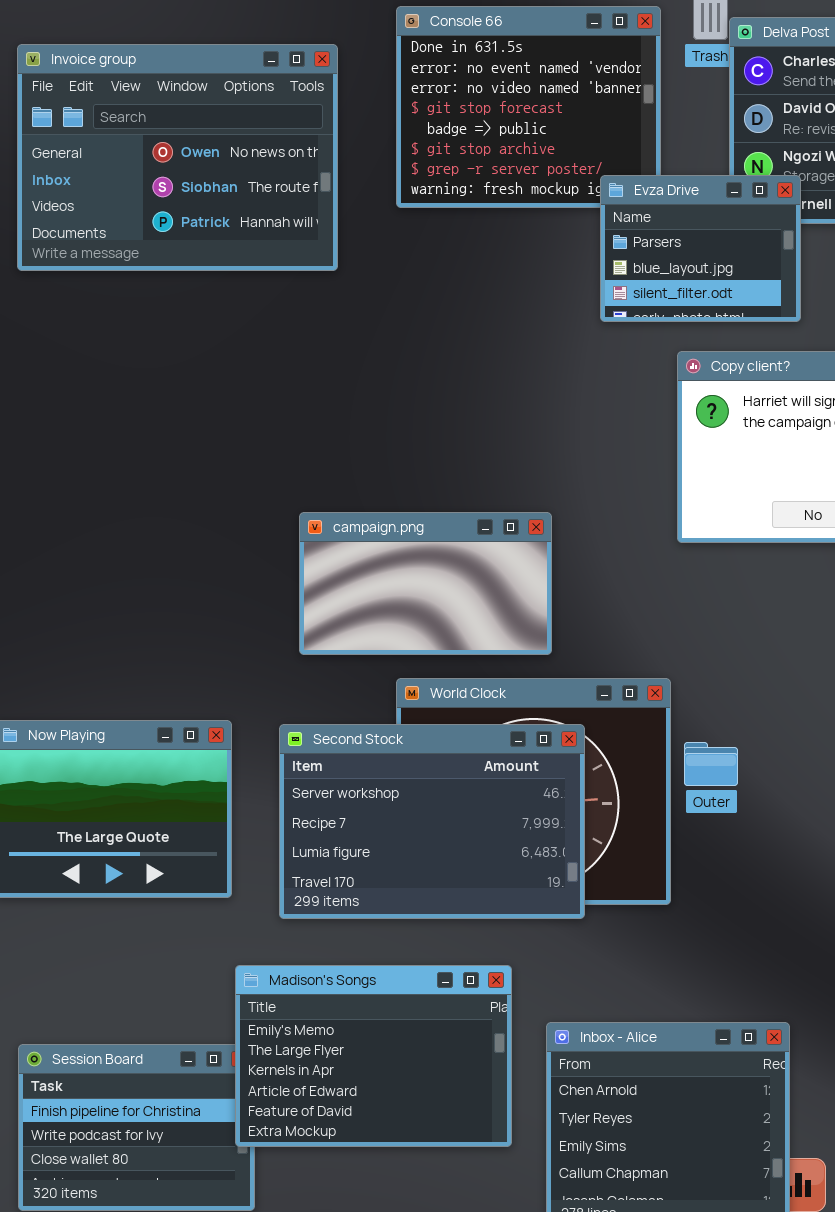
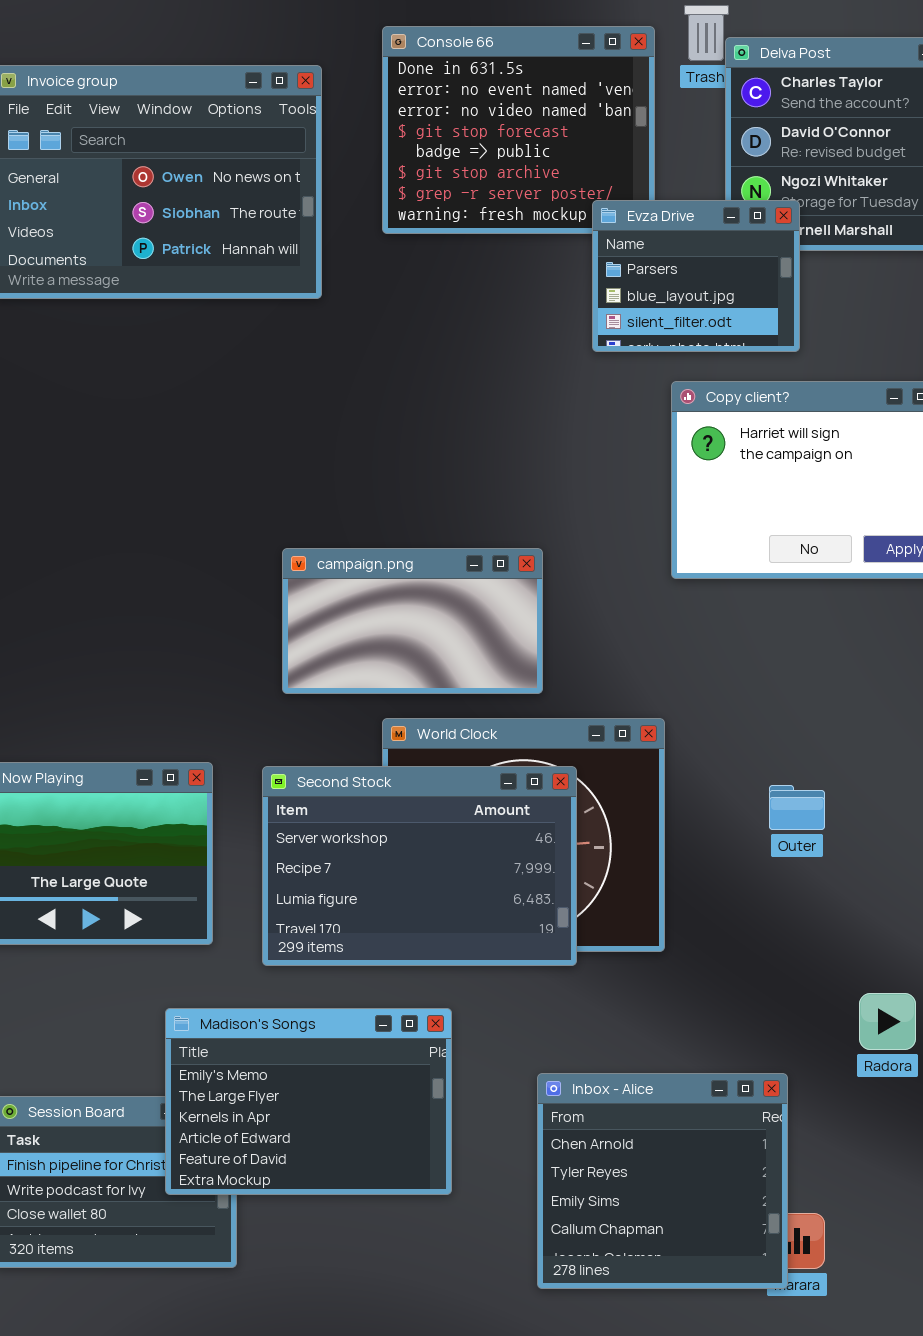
Outer: [684,742,738,786] -> [769,785,825,830], moved
Madison's Songs: [235,965,512,1147] -> [165,1008,452,1195], moved

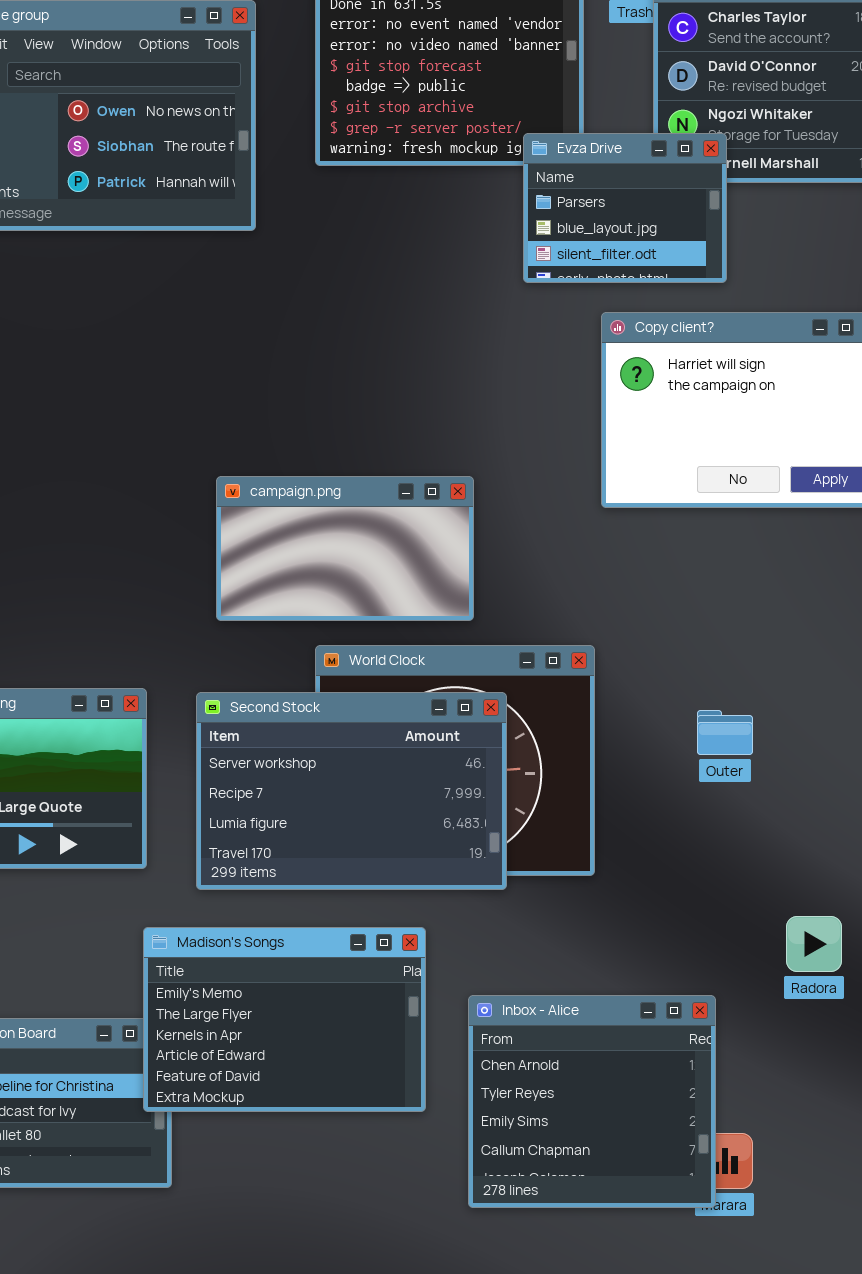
Madison's Songs: [165,1008,452,1195] -> [143,927,426,1112], moved

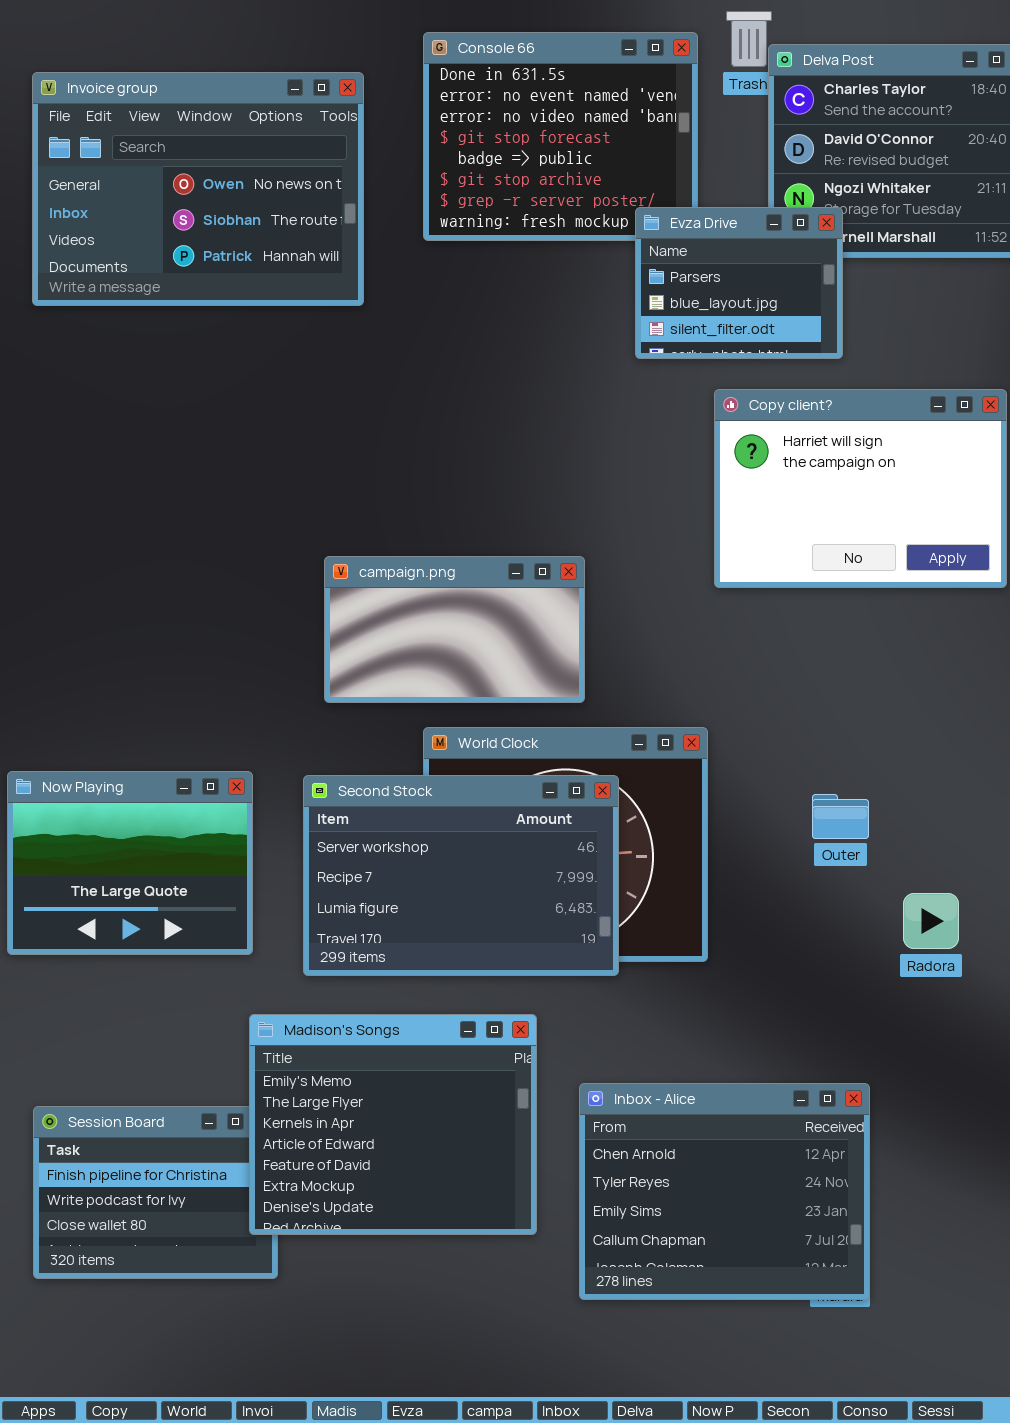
Radora: [786,916,842,972] -> [903,893,959,949], moved
Madison's Songs: [143,927,426,1112] -> [249,1014,537,1235], resized
Inbox - Alice: [468,995,716,1208] -> [579,1083,870,1300], resized

